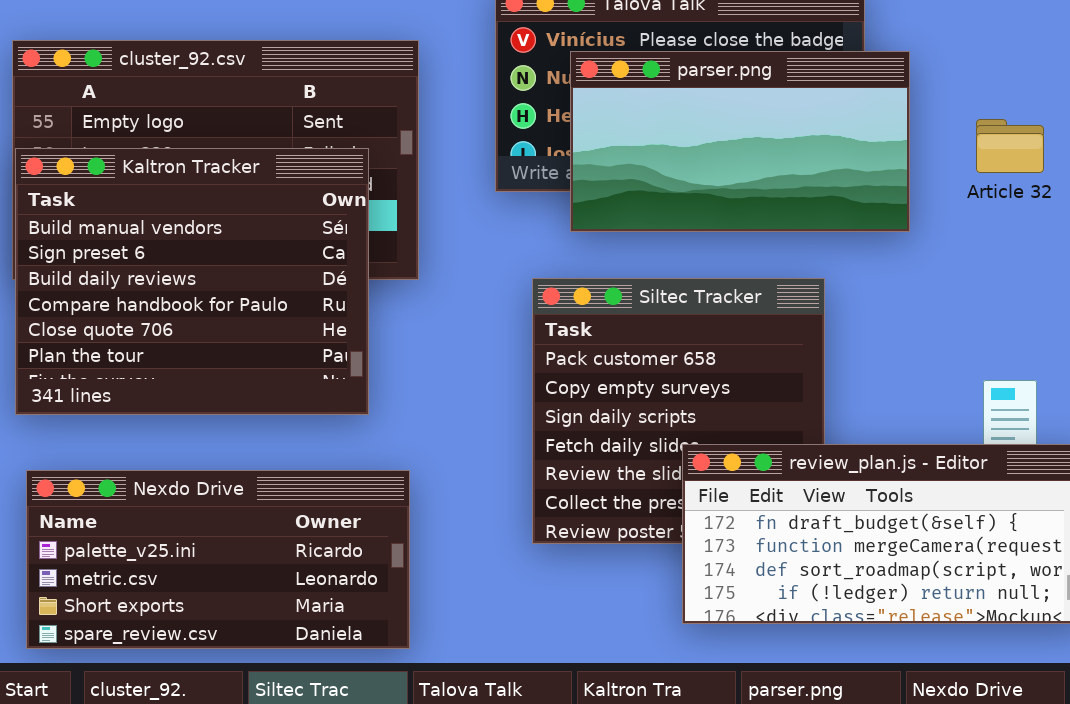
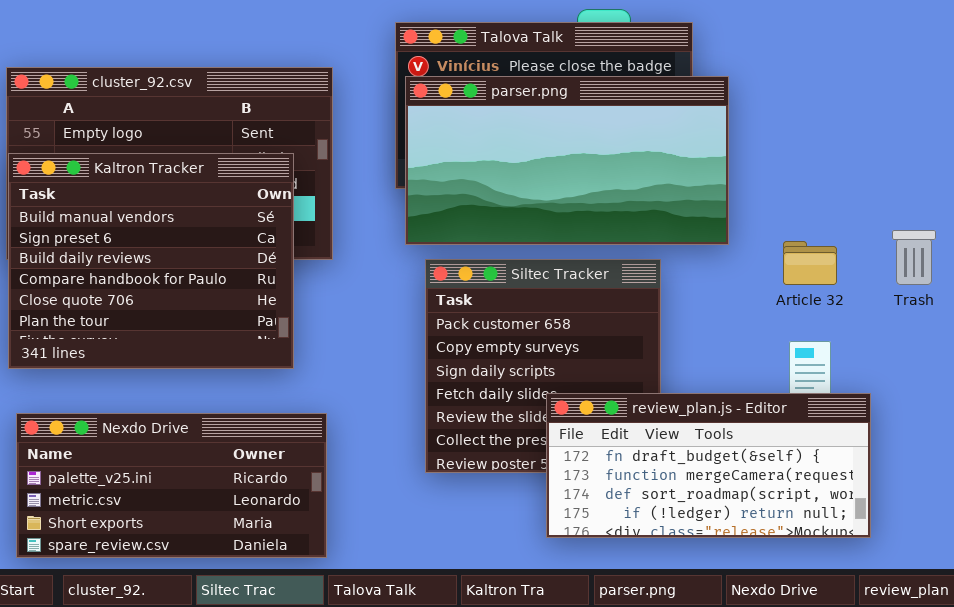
parser.png: [570,51,910,232] -> [405,76,729,245], resized
Article 32: [976,119,1044,173] -> [783,241,837,285], moved

